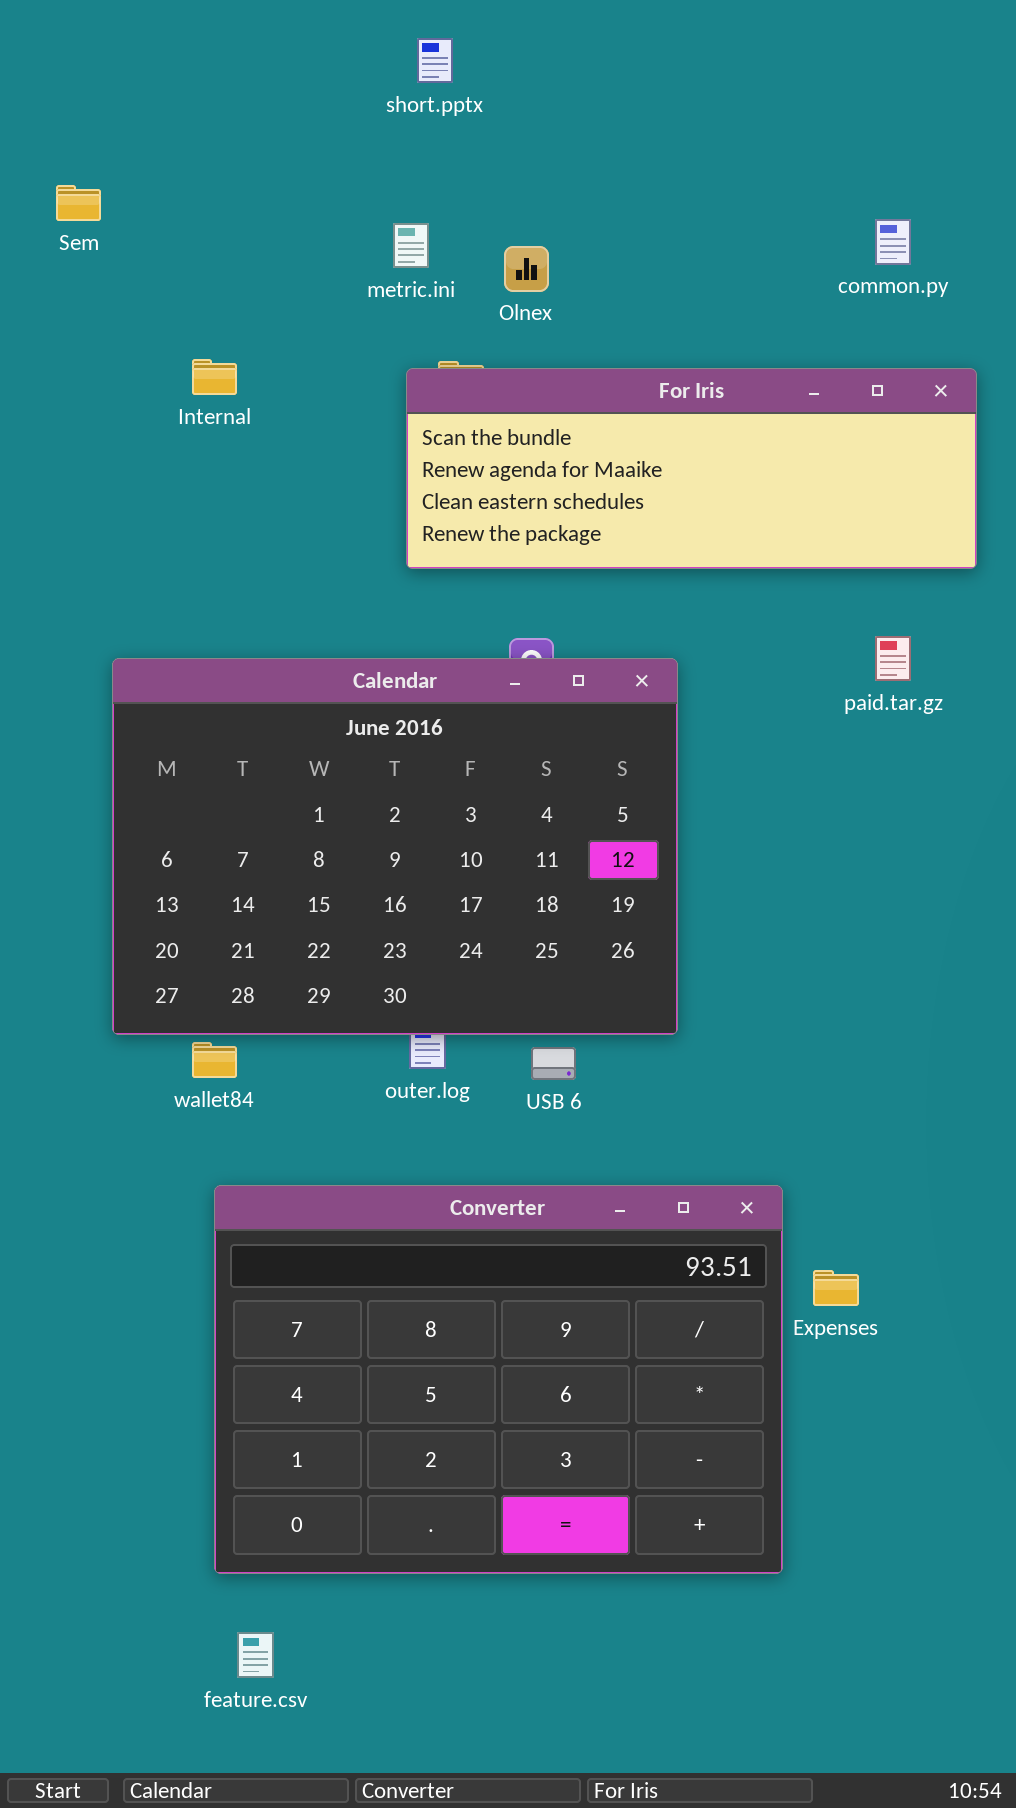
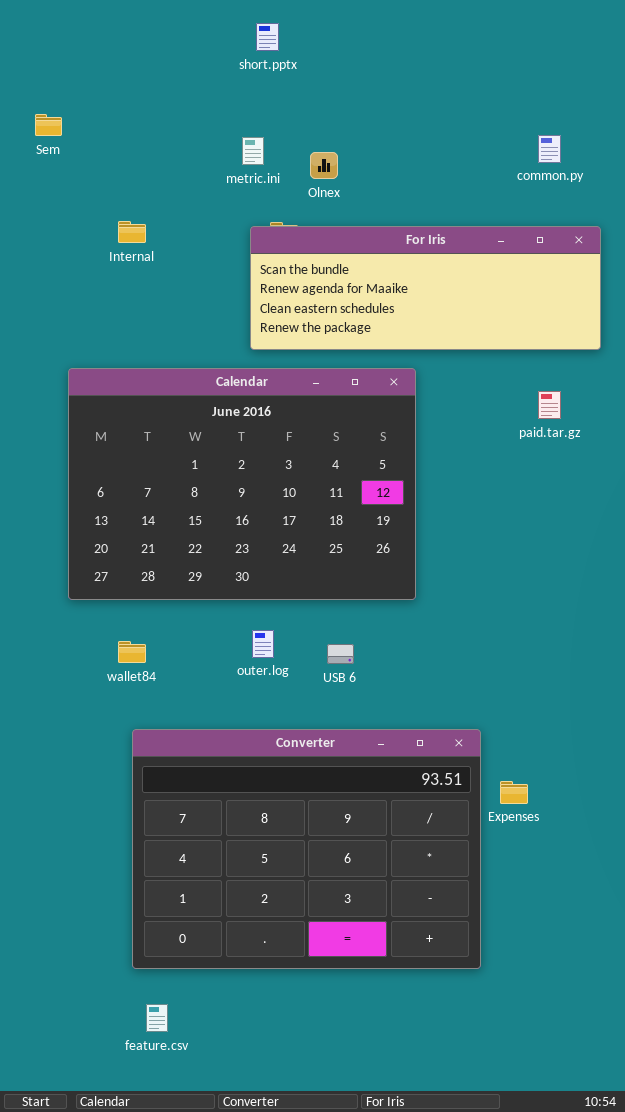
Calendar: [112,658,678,1035] -> [68,368,416,600], moved

